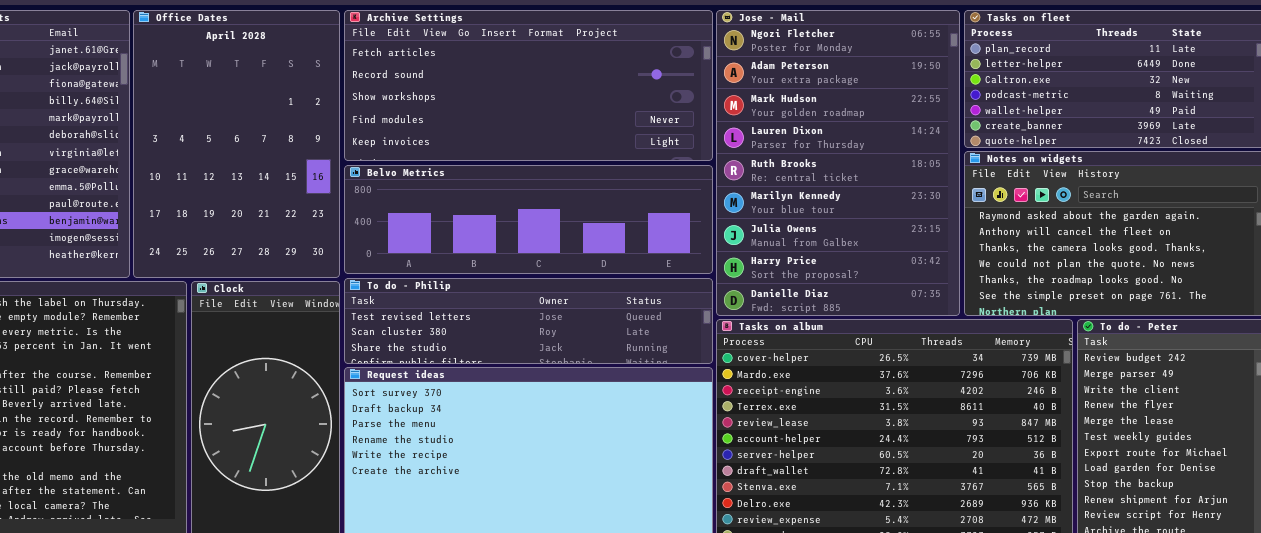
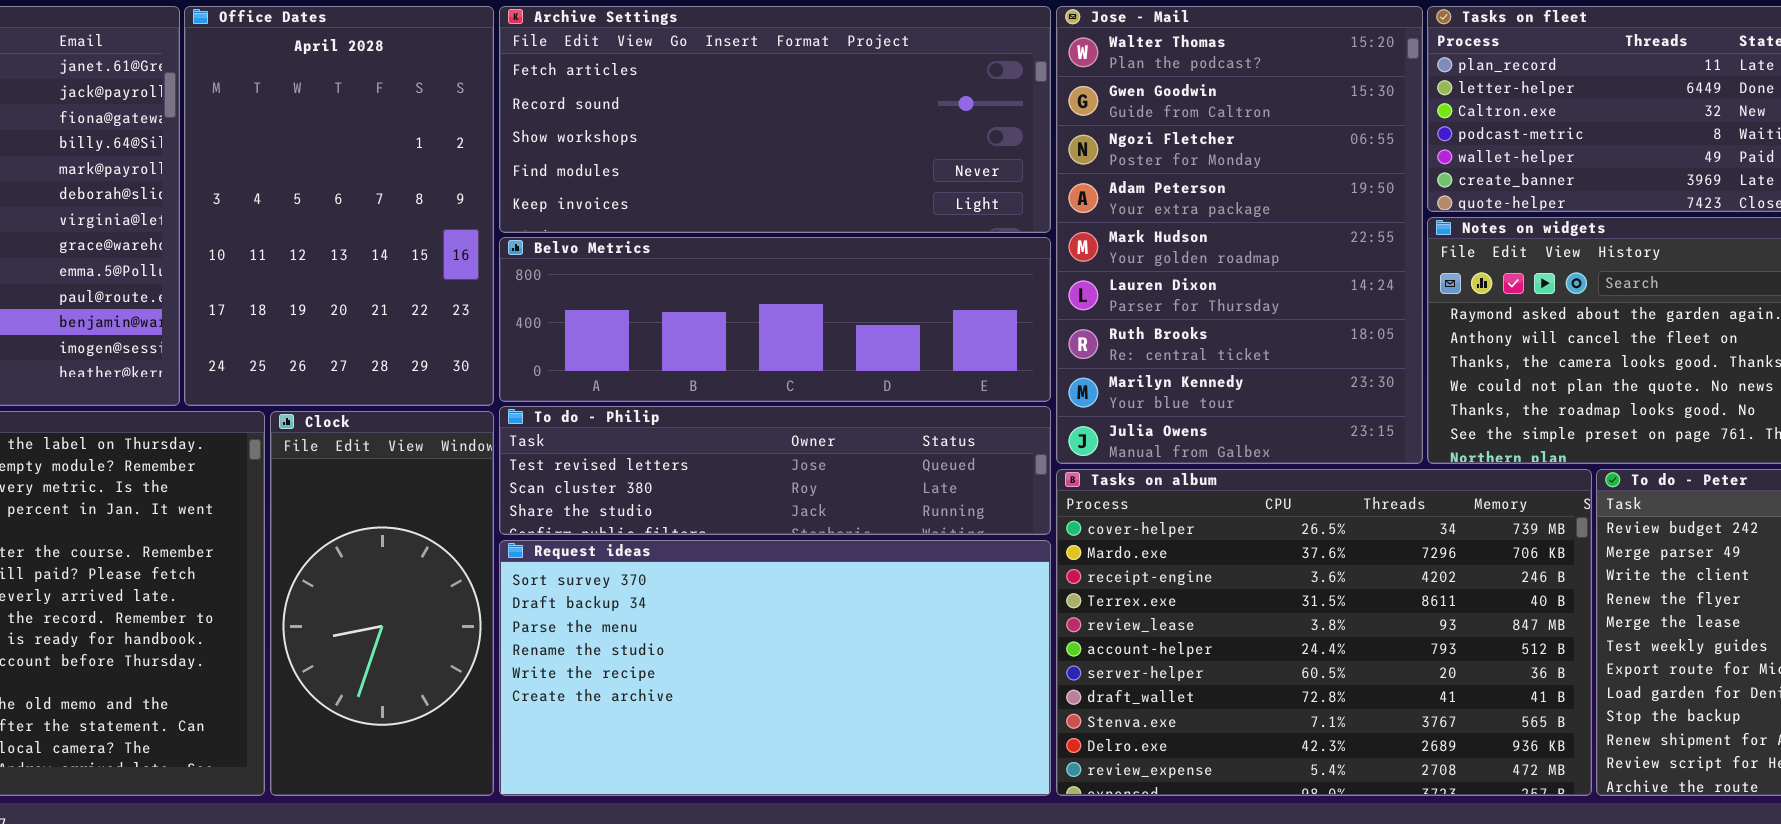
Jose - Mail: [716,10,960,316] -> [1056,6,1423,464], scrolled up 2 rows

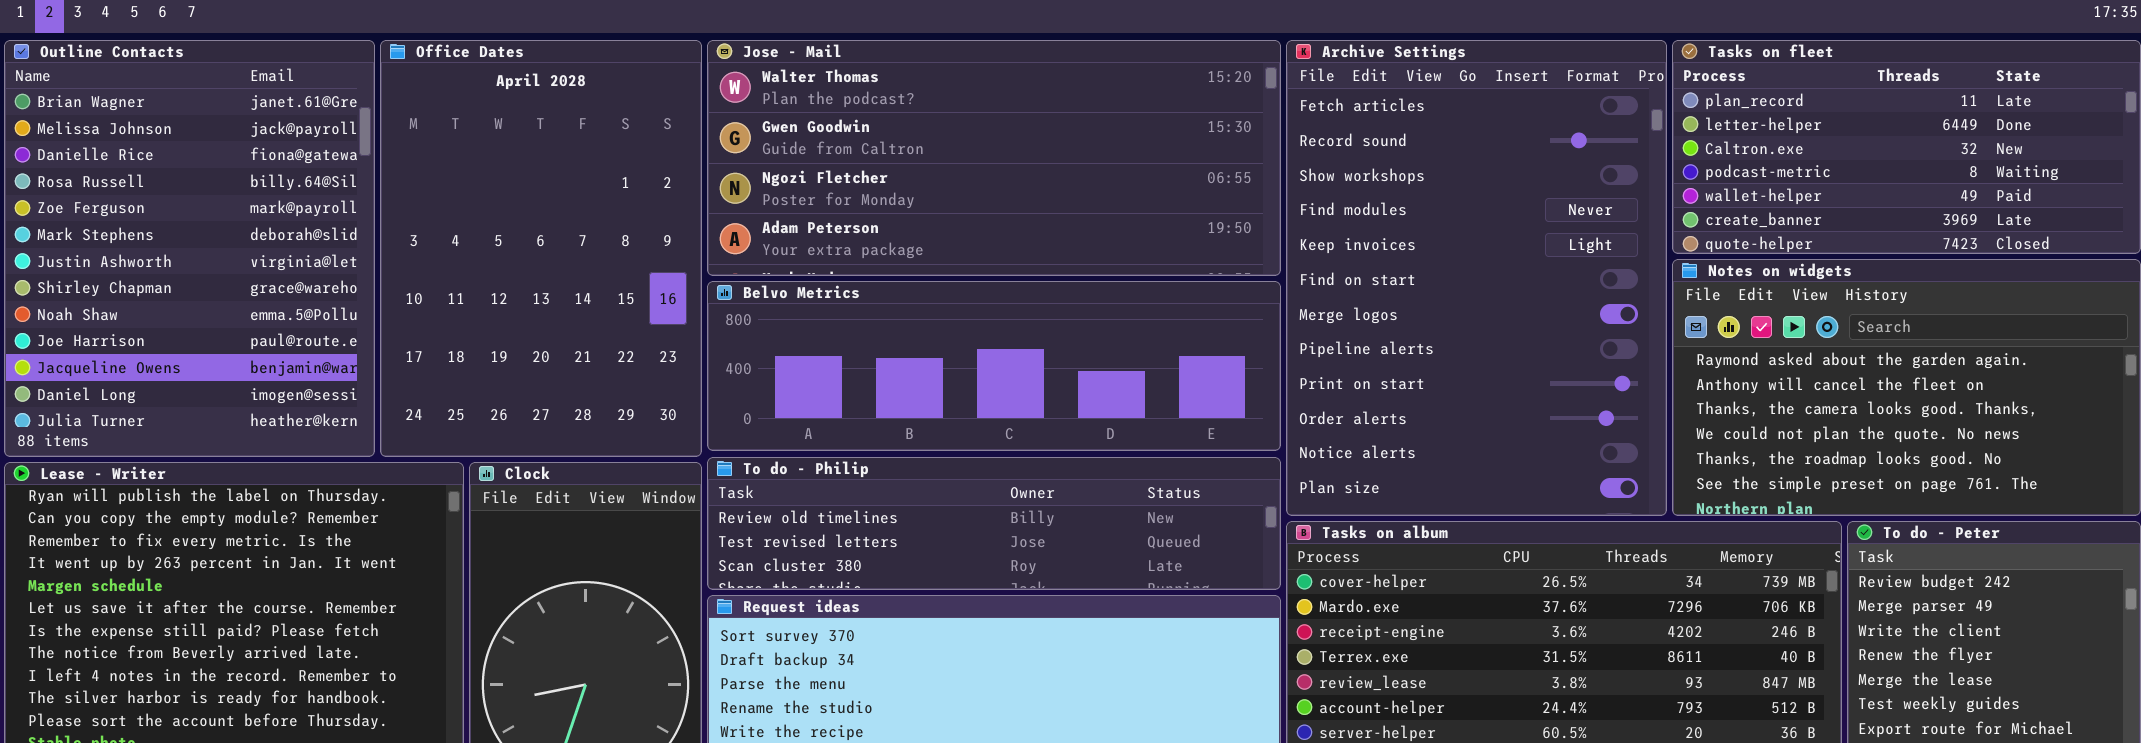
Archive Settings: [499,6,1051,233] -> [1286,40,1667,516], moved, resized
Jose - Mail: [1056,6,1423,464] -> [707,40,1281,276], moved, resized
To do - Philip: [499,406,1051,535] -> [707,457,1281,590], scrolled up 1 row

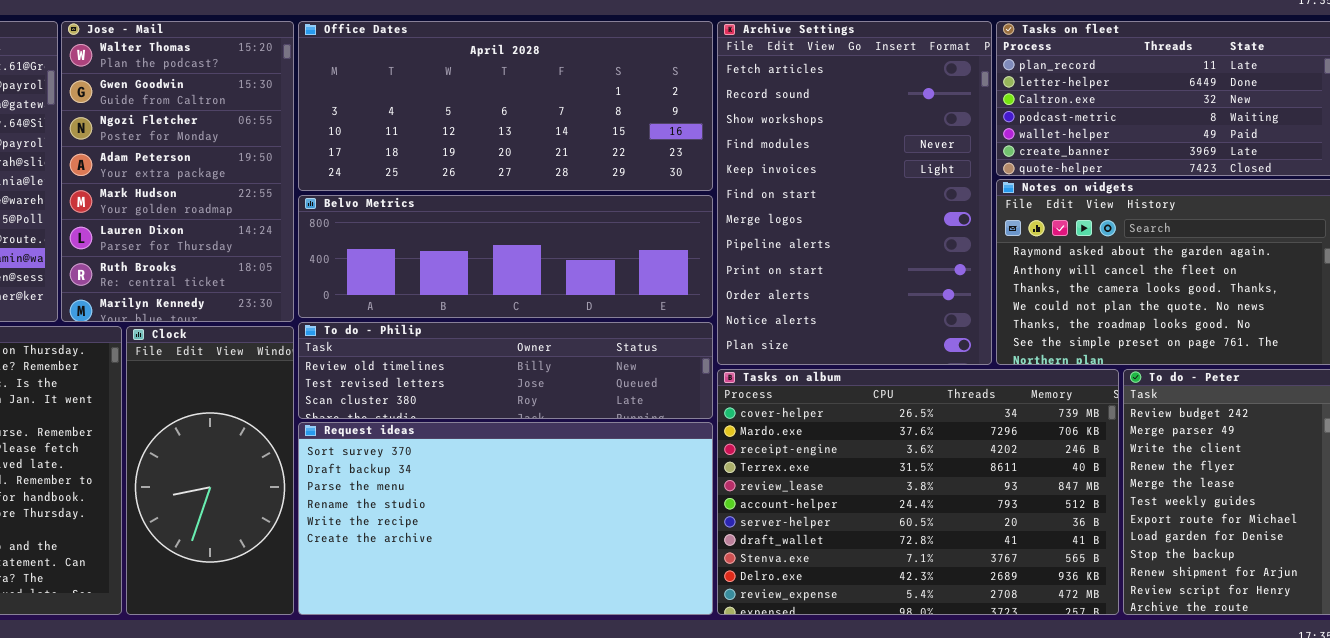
Office Dates: [380,40,702,457] -> [298,21,713,191], moved, resized
Jose - Mail: [707,40,1281,276] -> [61,21,294,322], moved, resized

